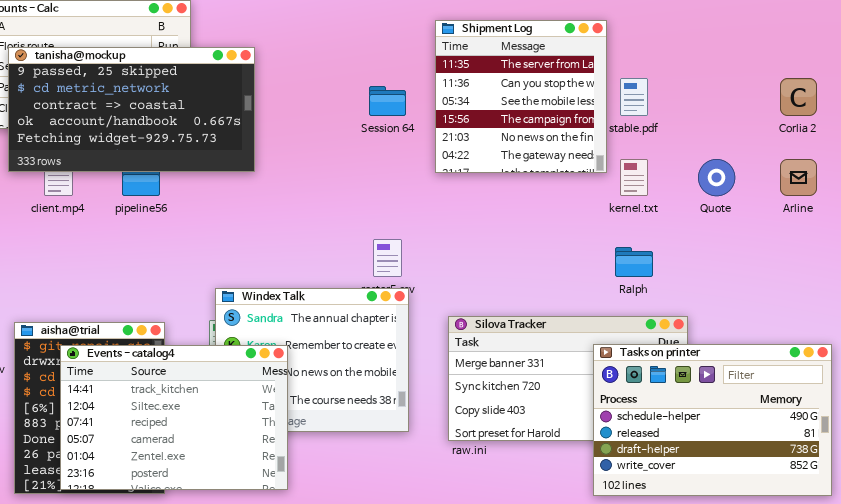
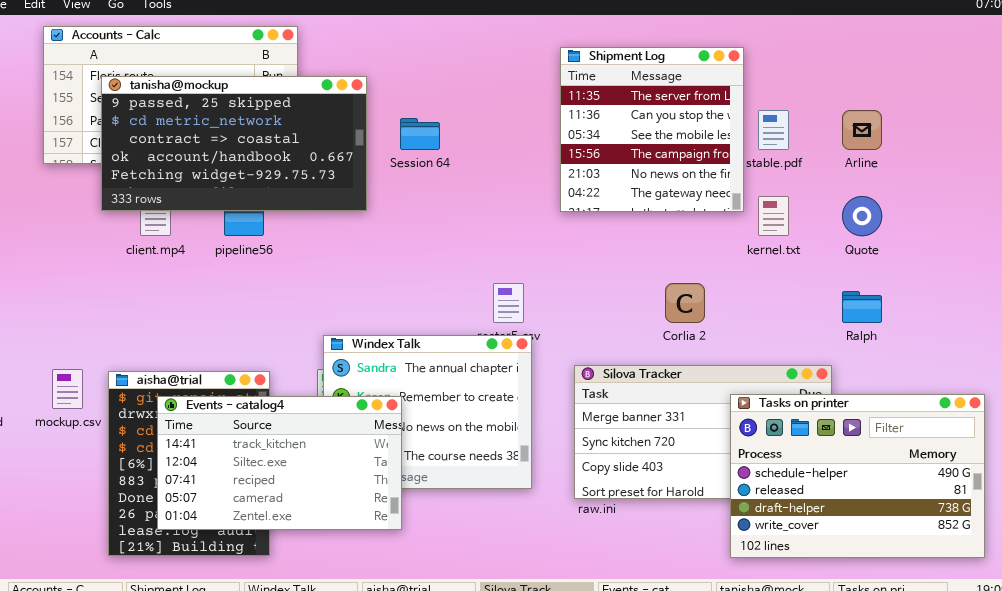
Corlia 2: [780,78,817,116] -> [665,283,705,323], moved
Session 64: [369,86,406,116] -> [400,118,440,150], moved
Arline: [780,159,817,196] -> [842,110,882,150], moved
Ralph: [615,247,653,277] -> [842,291,882,323], moved
Events - catalog4: [60,345,288,490] -> [157,396,402,530], resized

